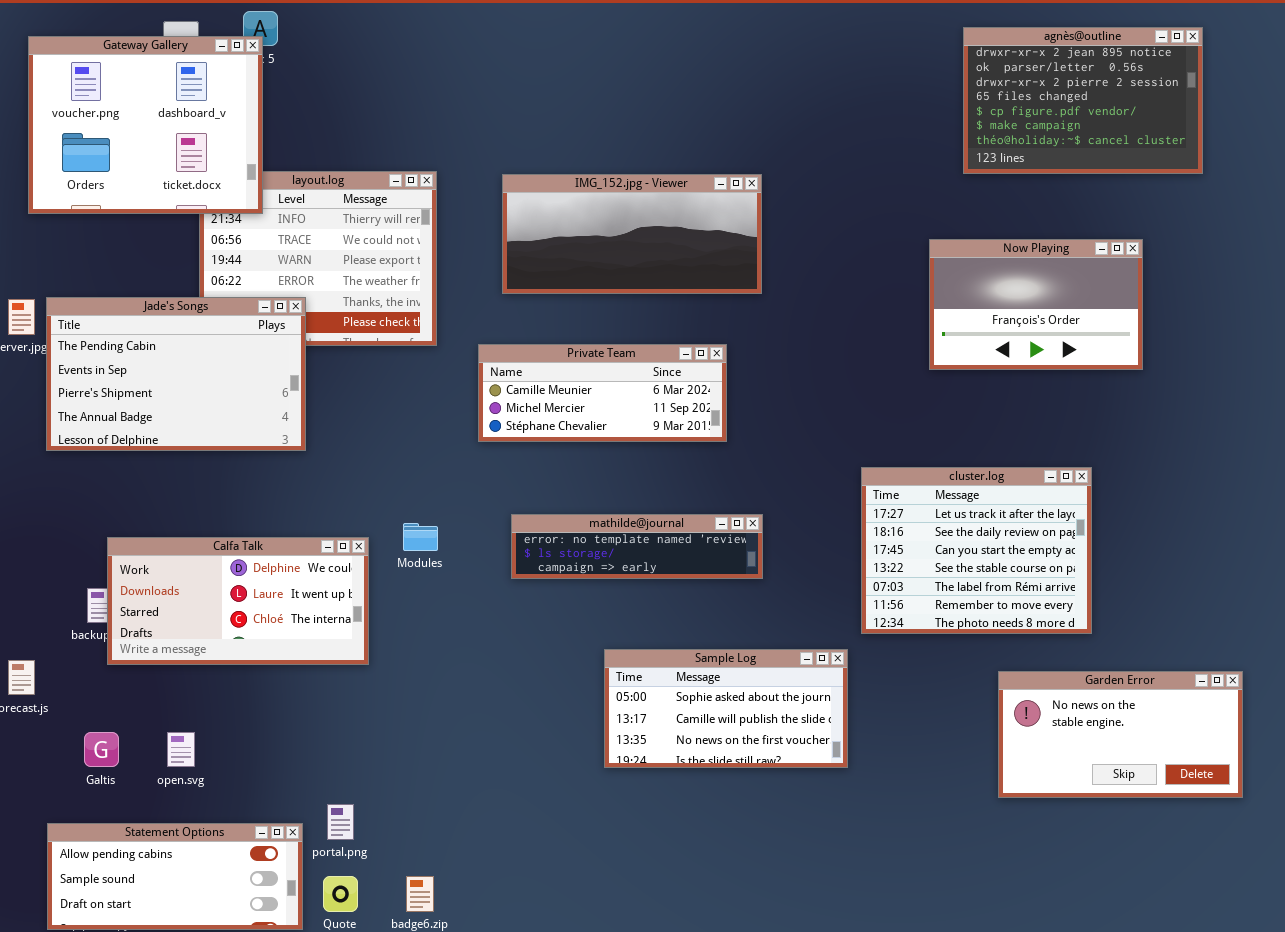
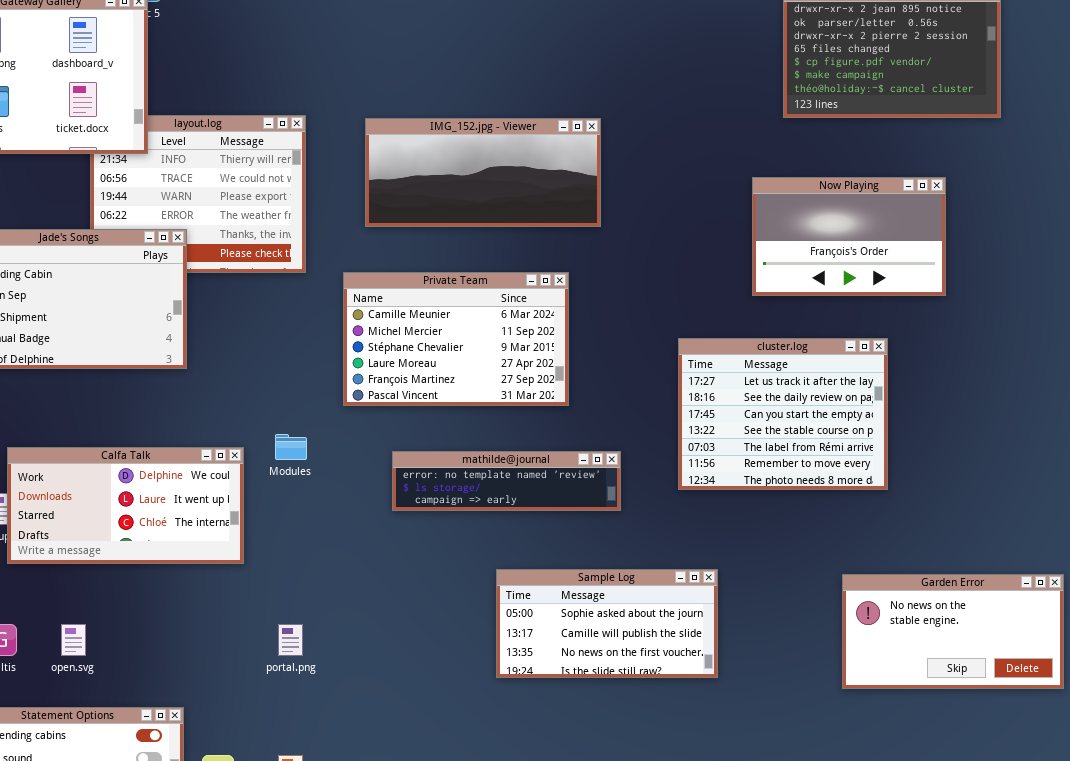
Private Team: [478,344,727,442] -> [343,272,569,406], resized
cluster.log: [861,467,1092,634] -> [678,338,888,490], moved
mathilde@journal: [511,514,763,579] -> [392,451,621,511], moved
Sample Log: [604,649,848,768] -> [496,569,718,678], moved
Garden Error: [998,671,1243,798] -> [842,574,1064,689], moved
portal.png: [327,804,354,840] -> [278,624,303,656], moved

